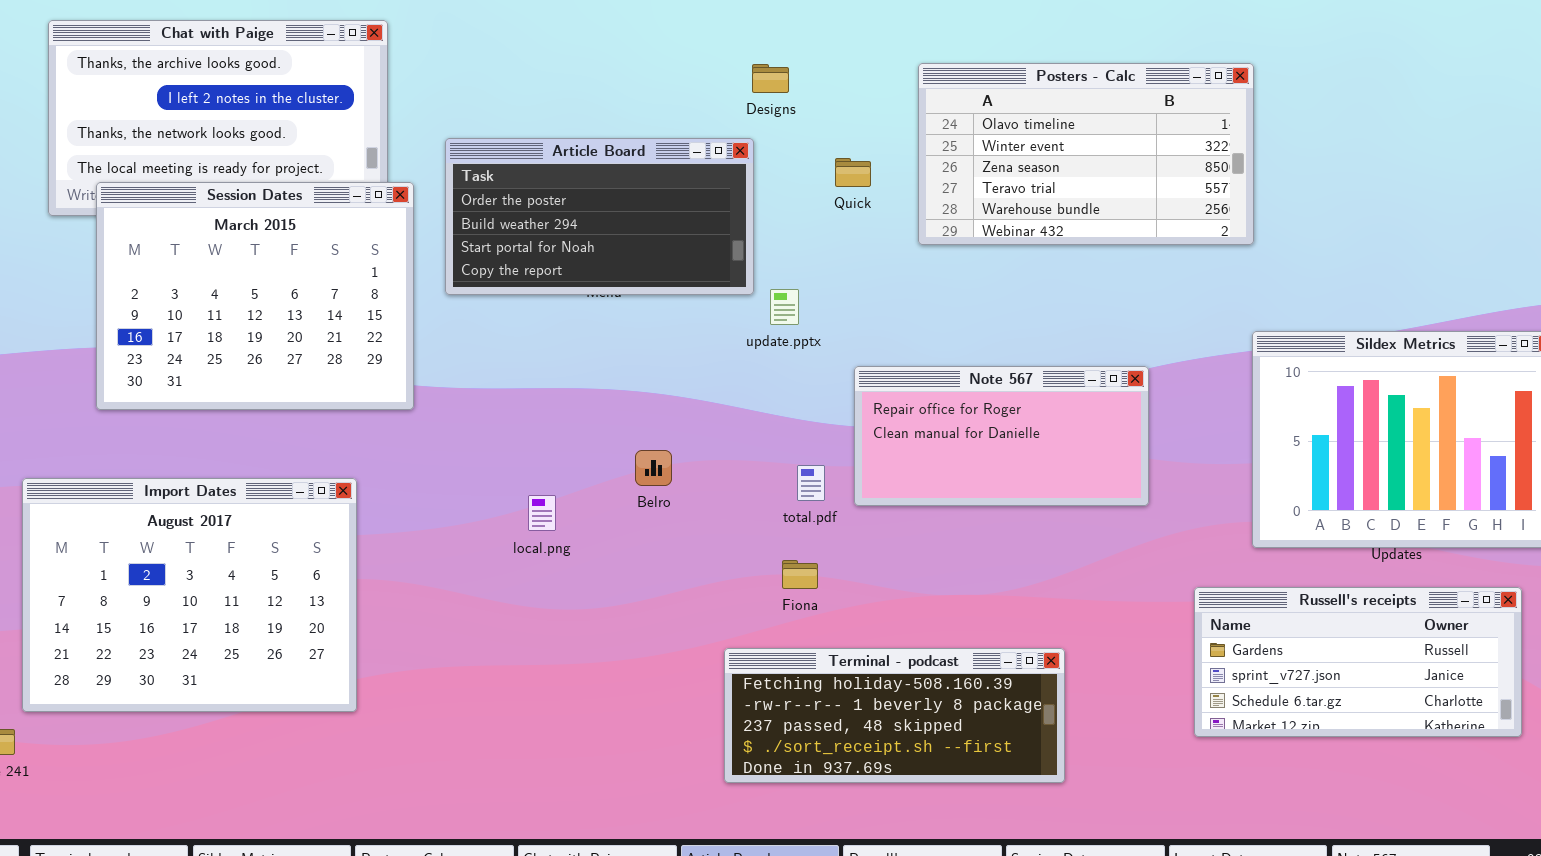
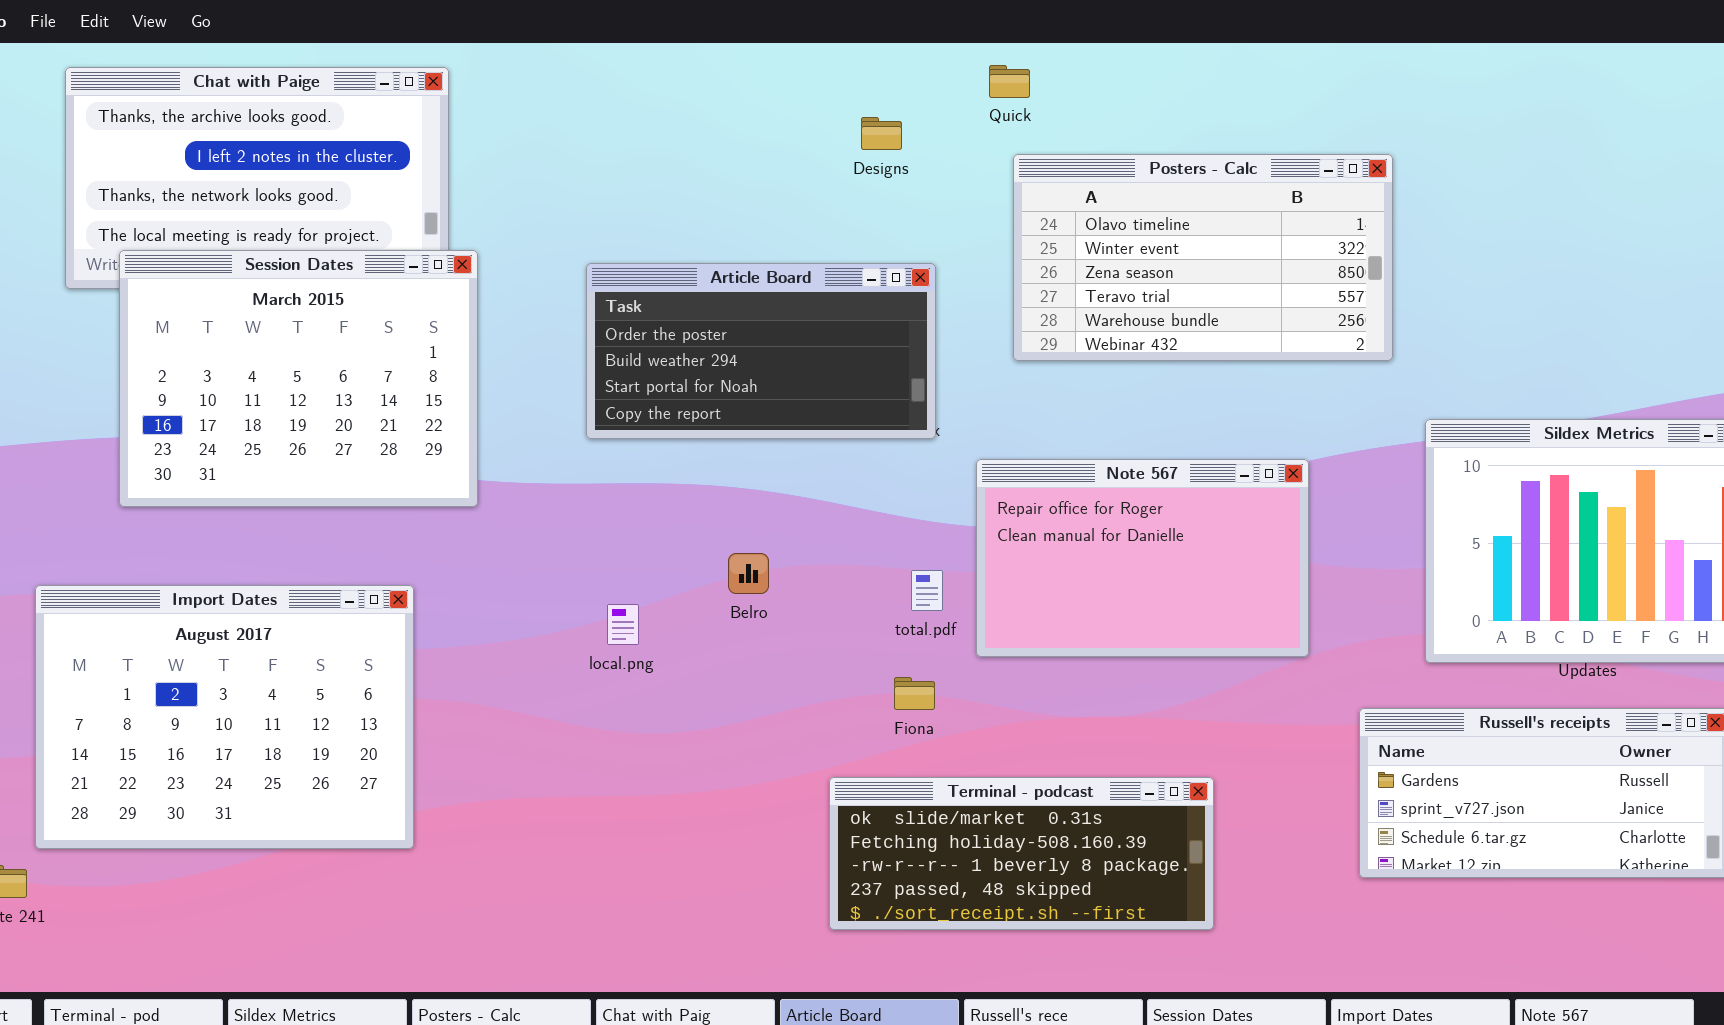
Posters - Calc: [918,63,1254,245] -> [1013,154,1393,361], moved
Article Board: [445,138,754,295] -> [586,263,936,439], moved
Quick: [835,158,871,187] -> [989,65,1030,98], moved
Note 567: [854,366,1149,506] -> [976,459,1309,657], resized
Terminal - podcast: [724,648,1065,783] -> [829,777,1214,930], scrolled up 1 row

